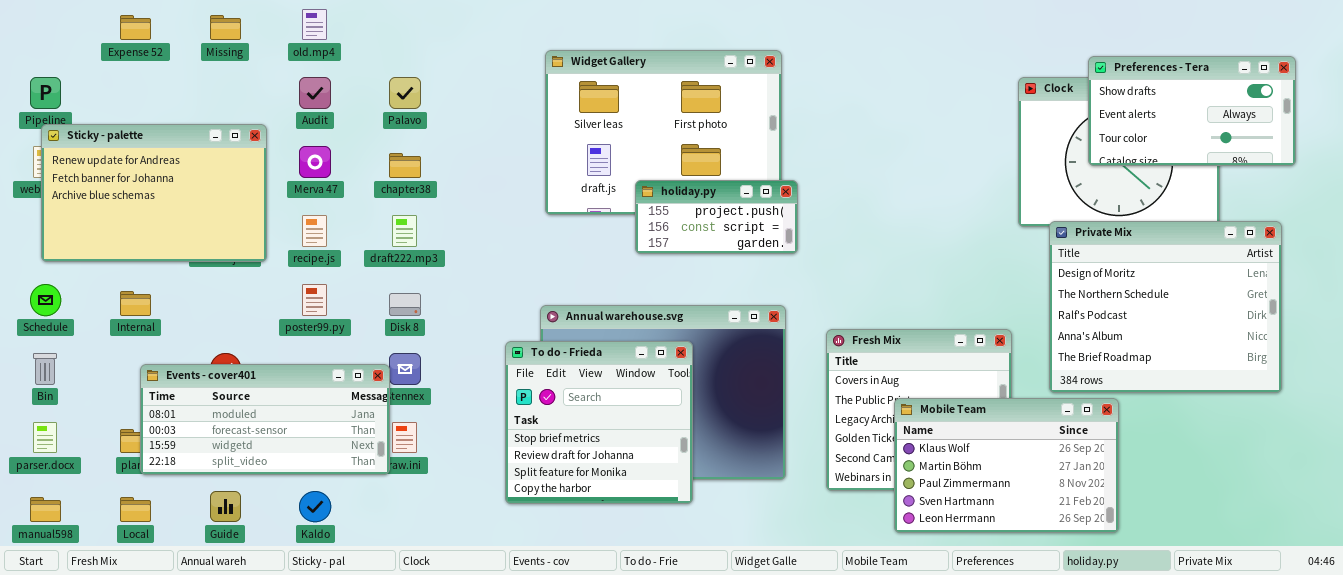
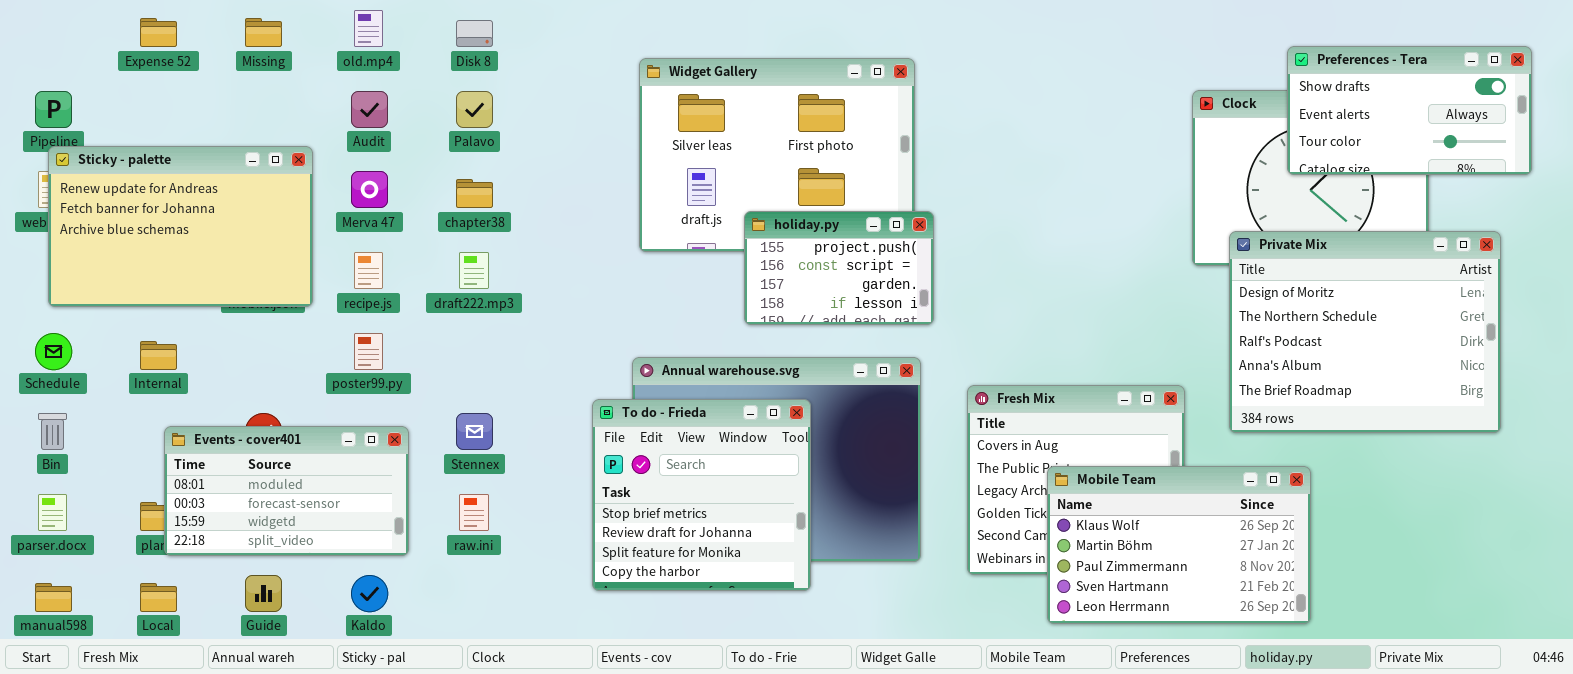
Preferences - Tera: [1088,56,1296,166] -> [1287,46,1532,175], moved
holiday.py: [635,180,798,254] -> [744,211,934,325], resized
Private Mix: [1049,221,1282,393] -> [1229,231,1501,433], moved
Disk 8: [389,293,421,316] -> [456,20,493,47], moved
Events - cover401: [140,364,390,475] -> [164,426,409,556], resized

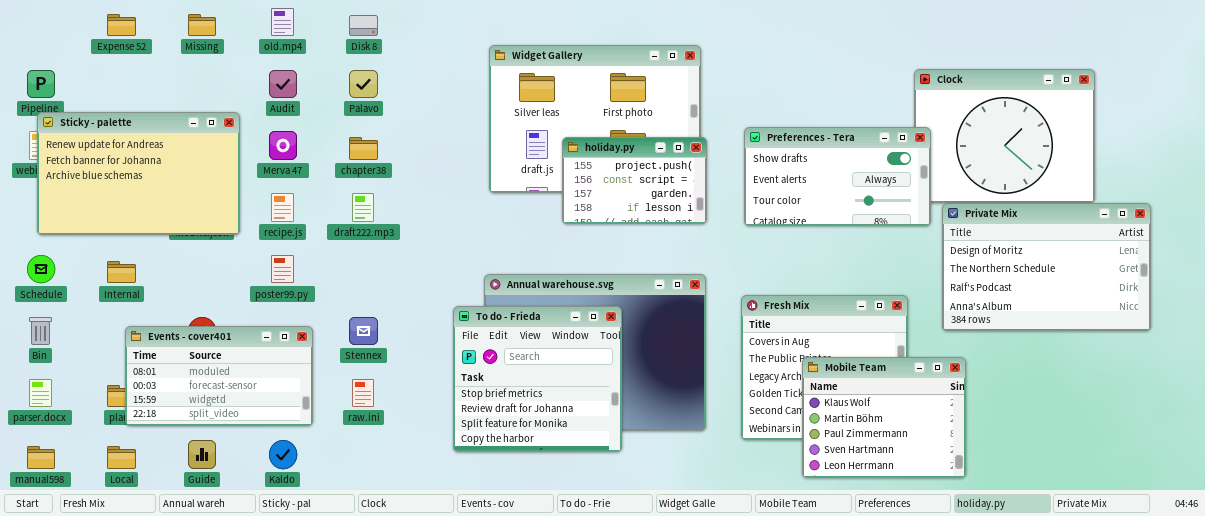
Preferences - Tera: [1287,46,1532,175] -> [744,127,931,226], moved
holiday.py: [744,211,934,325] -> [562,137,707,224], moved
Private Mix: [1229,231,1501,433] -> [942,203,1151,331], resized
Mobile Team: [1047,466,1311,624] -> [802,357,966,478], resized

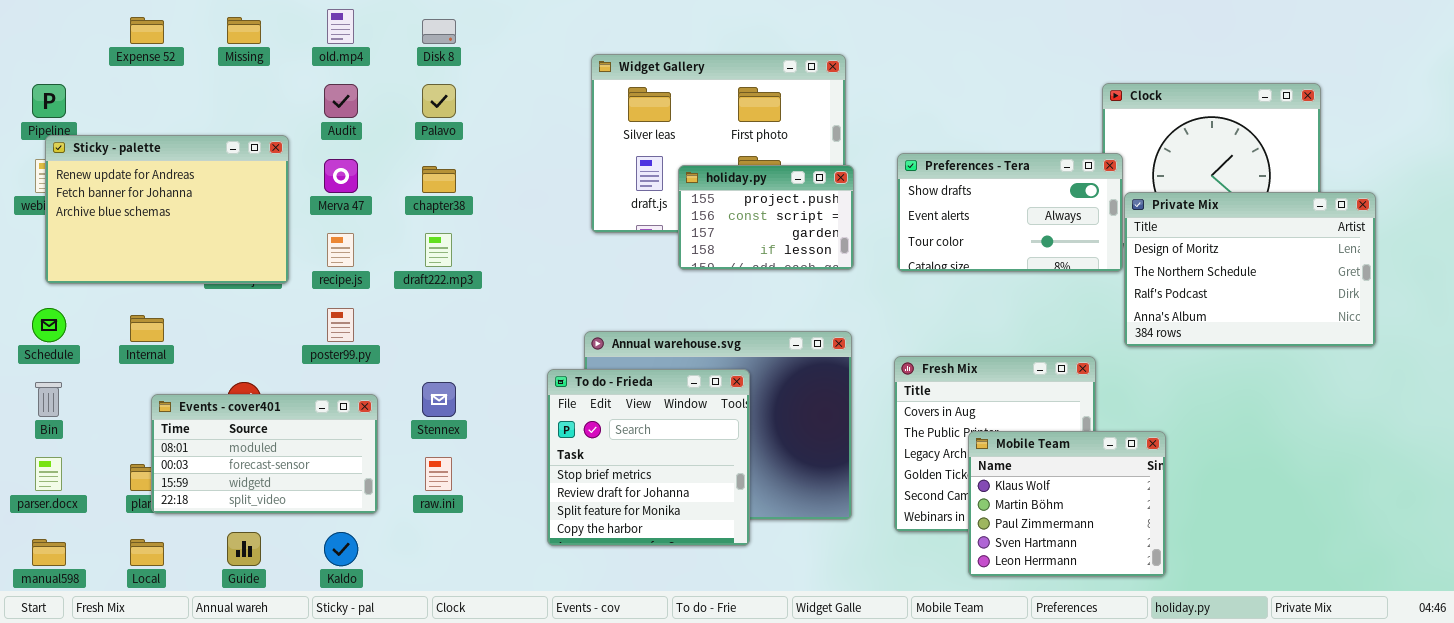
Private Mix: [942,203,1151,331] -> [1124,192,1376,347], moved

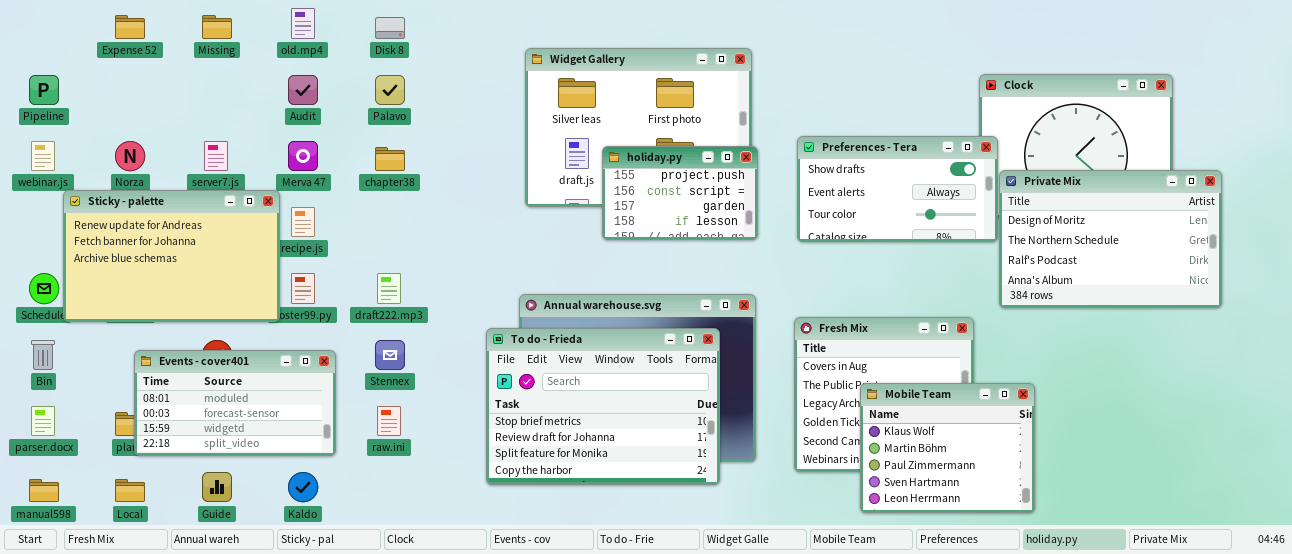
Sticky - palette: [45,135,289,284] -> [63,190,280,322], moved
draft222.mp3: [425,233,452,267] -> [377,273,401,304], moved
To do - Frieda: [547,369,750,546] -> [486,328,720,485], resized

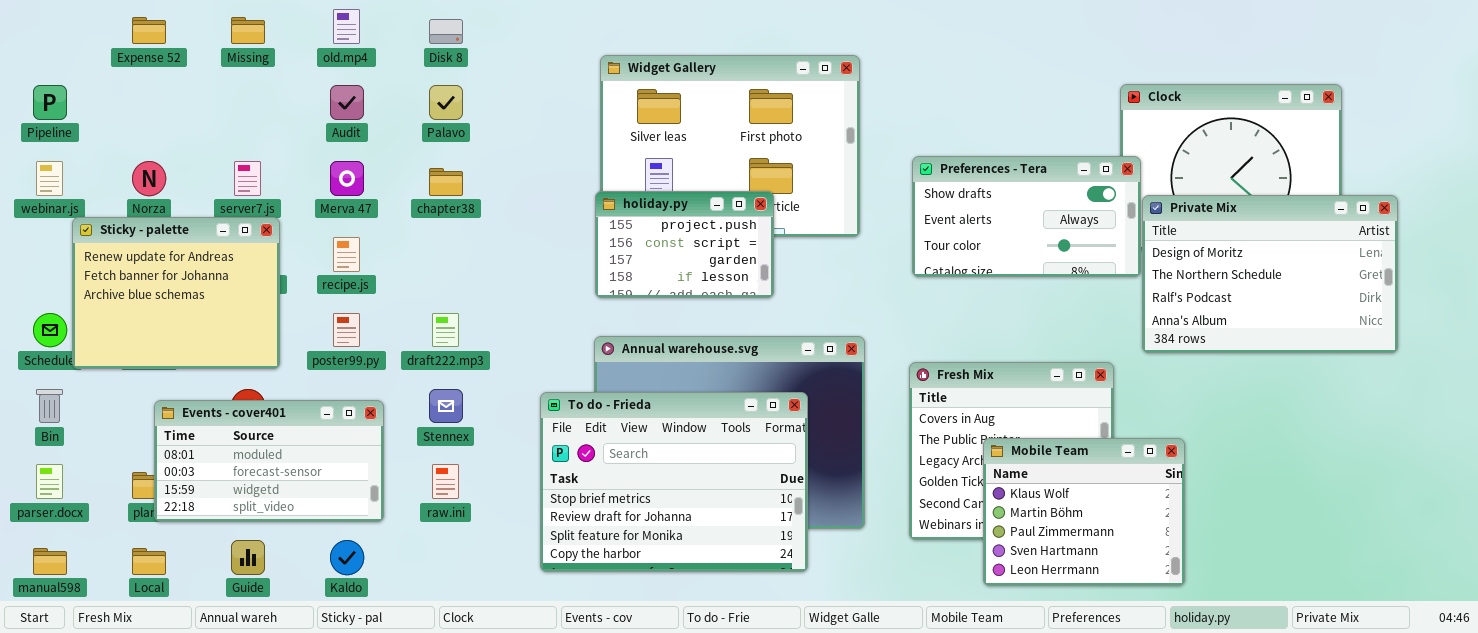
holiday.py: [602,146,758,240] -> [595,191,774,298], moved
Sticky - palette: [63,190,280,322] -> [72,217,280,369], resized
To do - Frieda: [486,328,720,485] -> [540,392,808,572], moved

